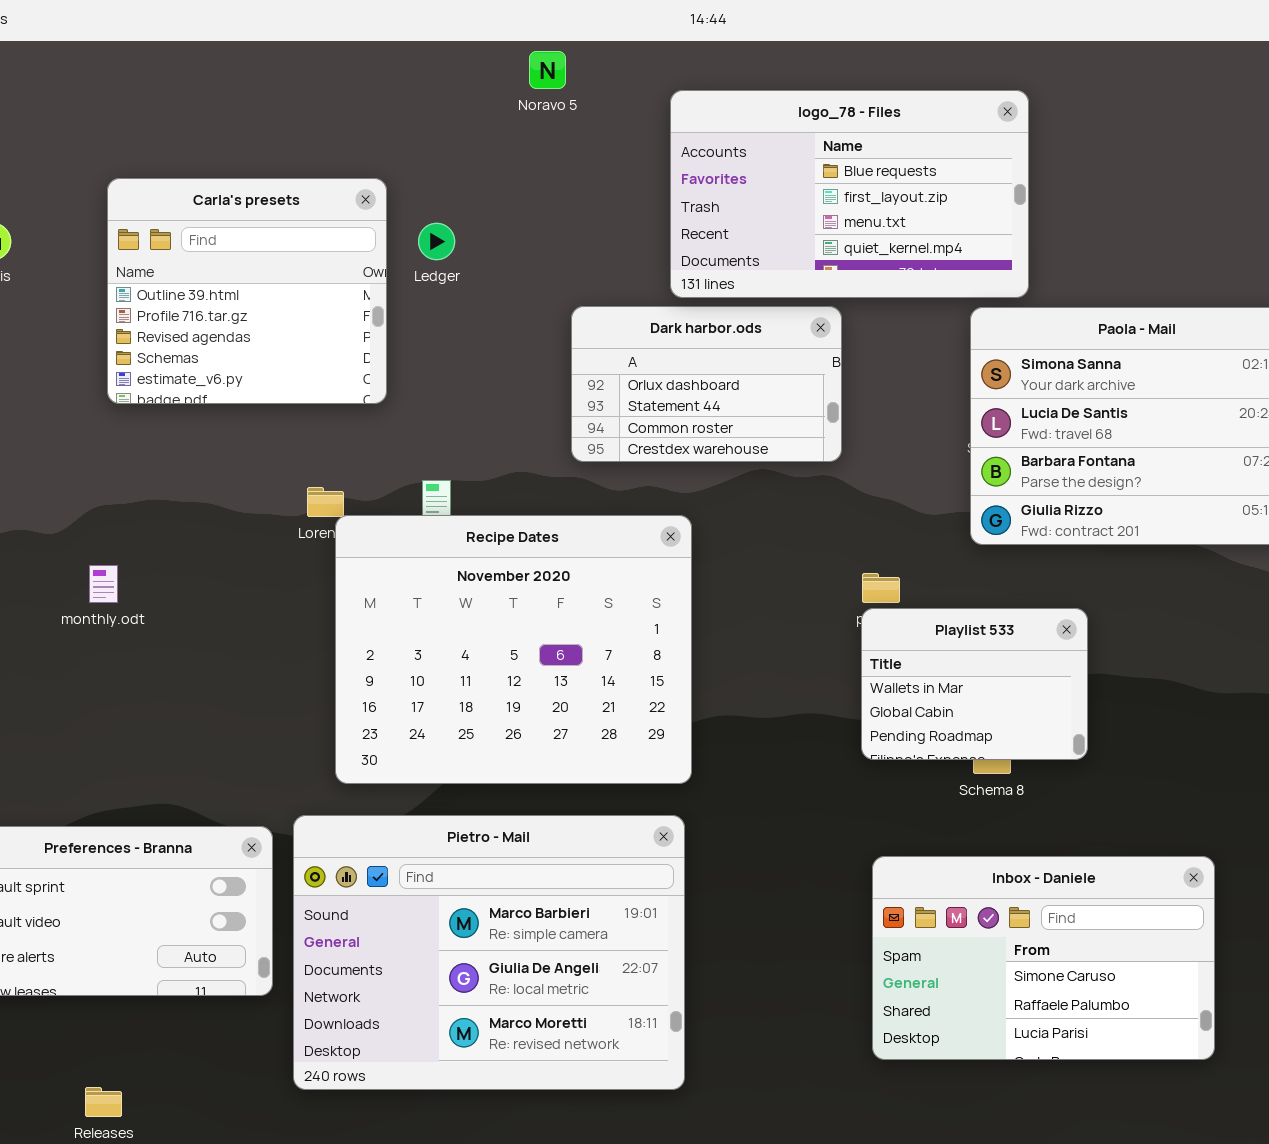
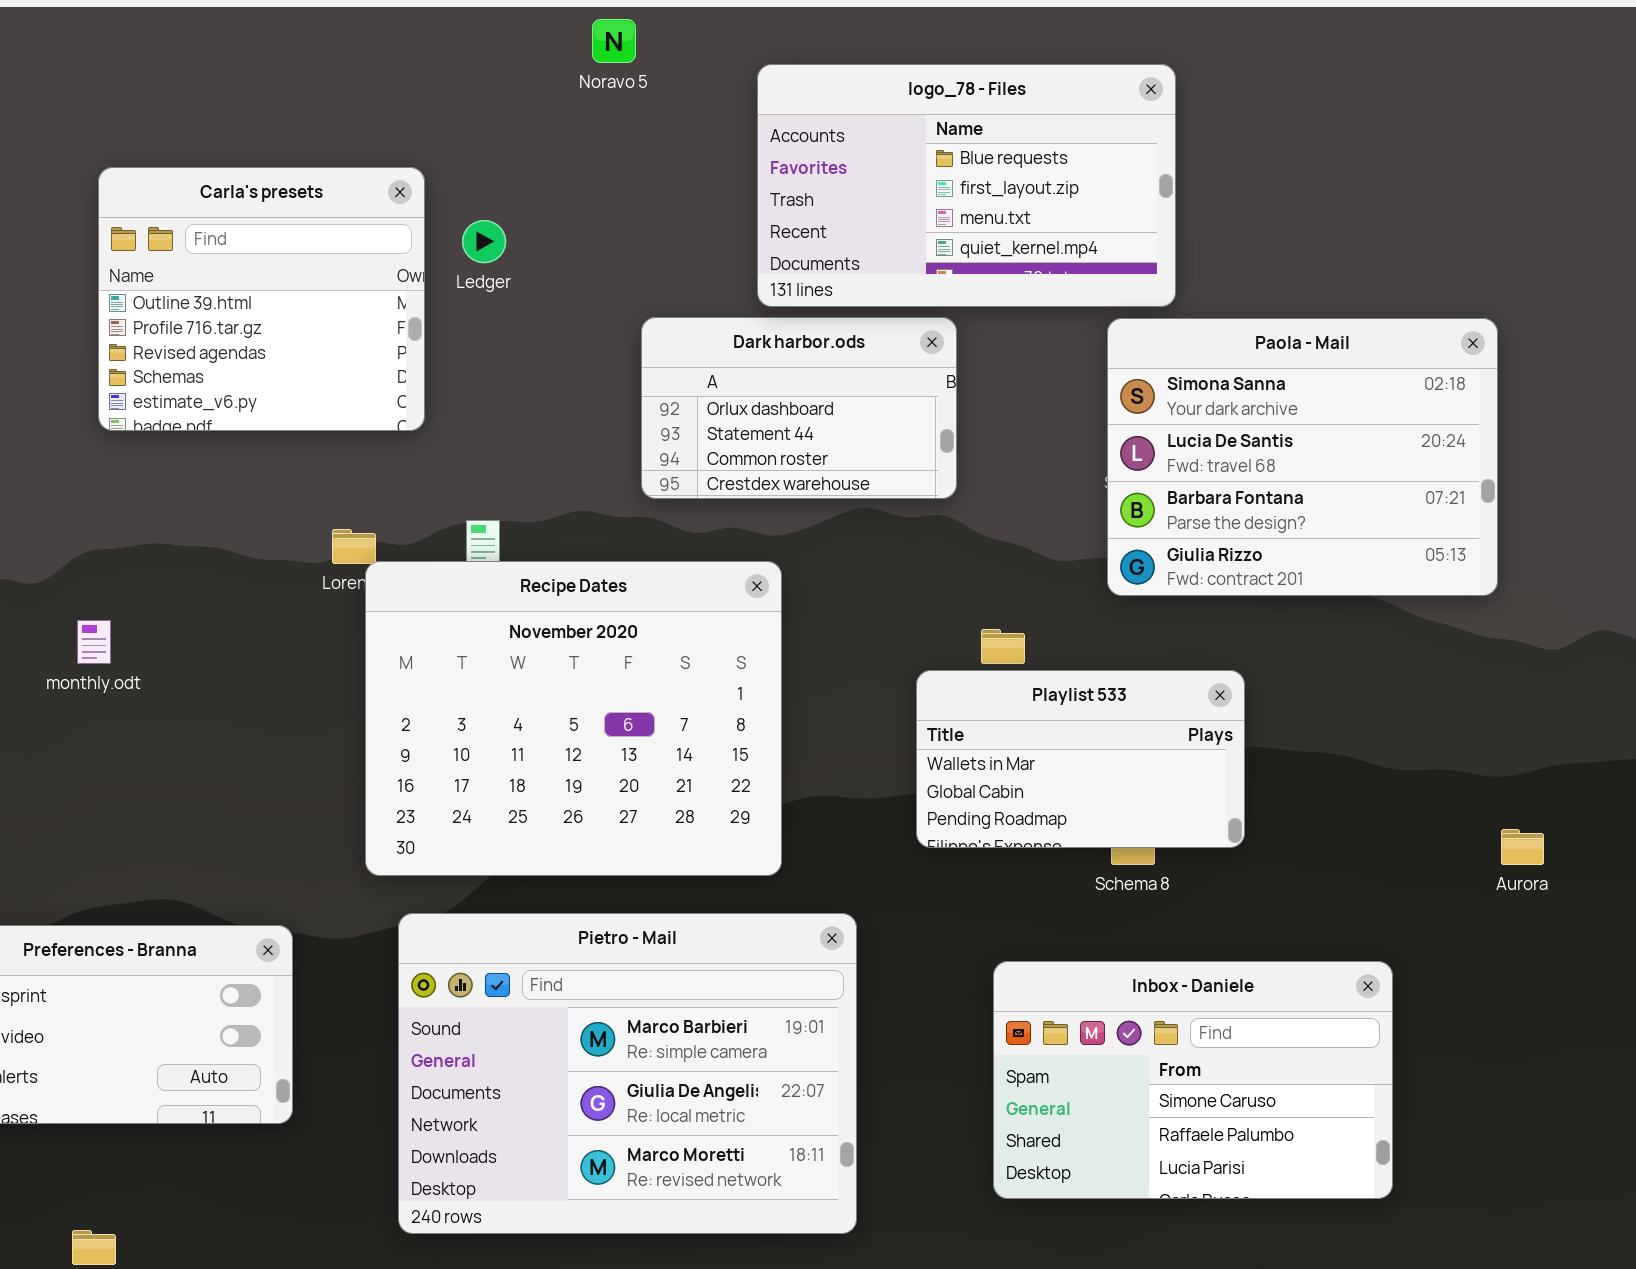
Playlist 533: [861,608,1088,760] -> [916,670,1245,848], resized
Pietro - Mail: [293,815,685,1090] -> [398,913,857,1234], moved

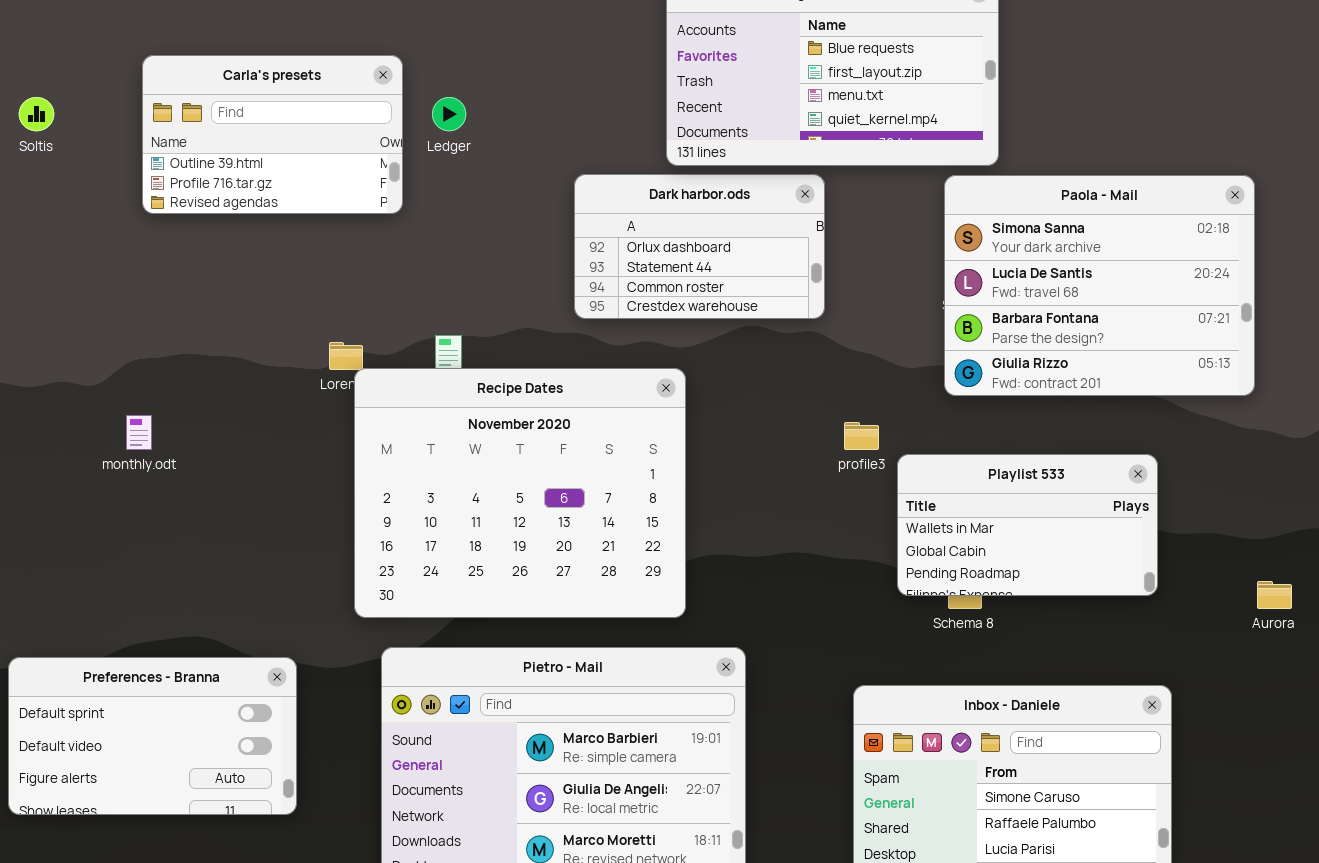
Carla's presets: [98,167,425,431] -> [142,55,403,214], resized
Playlist 533: [916,670,1245,848] -> [897,454,1158,596], moved

